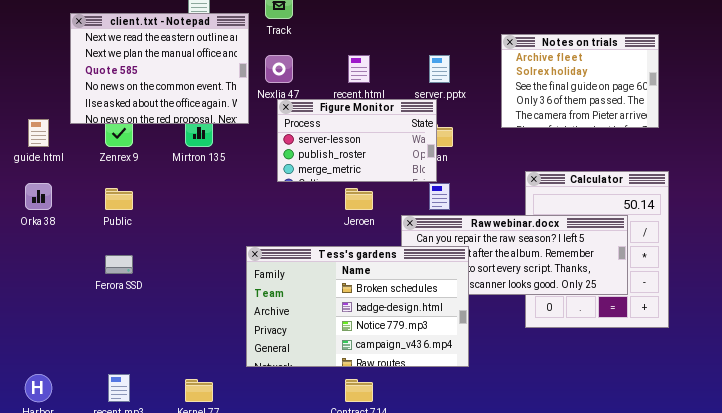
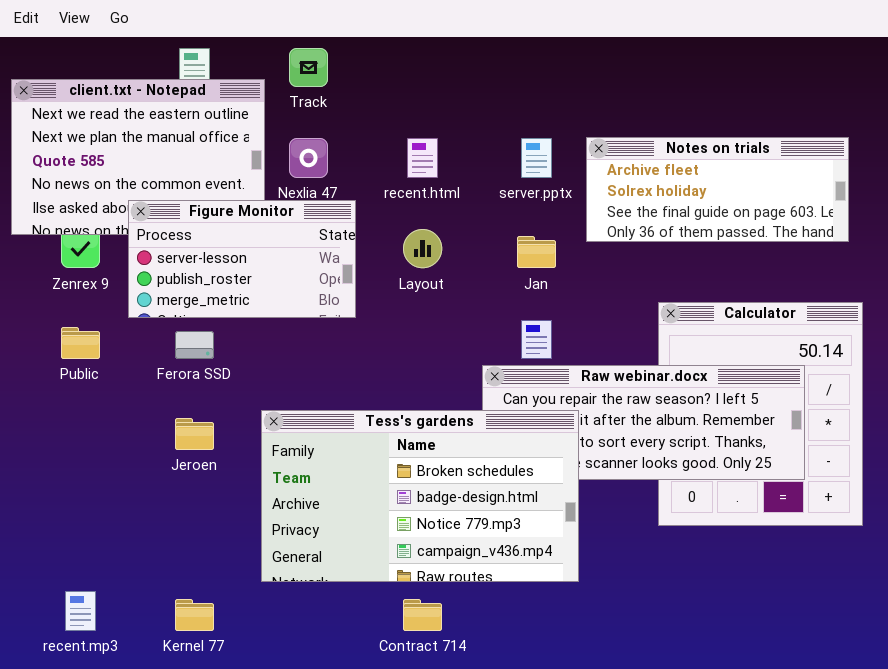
Notes on trials: [501,34,659,128] -> [586,137,849,242], resized
Figure Monitor: [277,99,437,182] -> [128,200,356,318], moved
Jeroen: [345,188,373,210] -> [175,418,214,450], moved
Ferora SSD: [105,255,133,274] -> [175,331,214,359], moved

